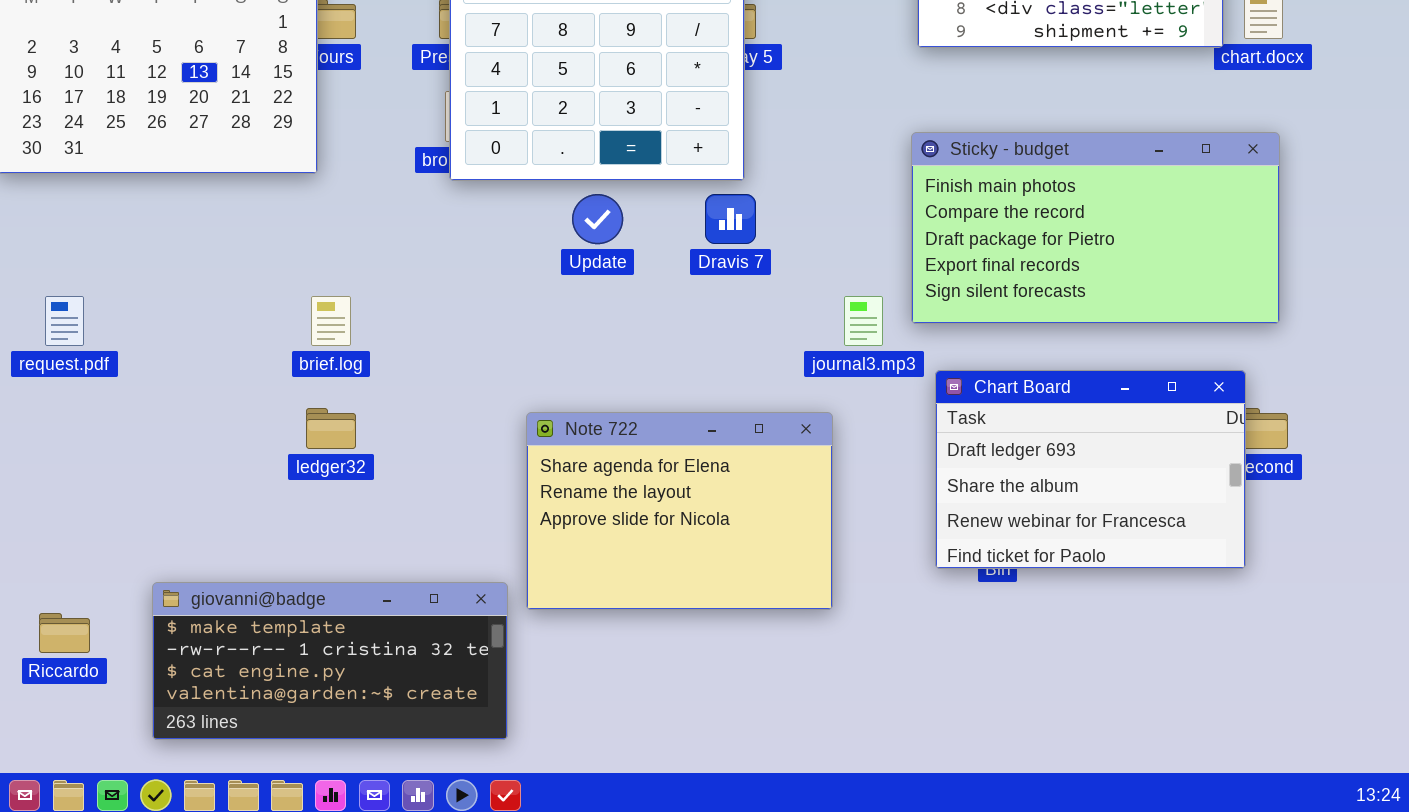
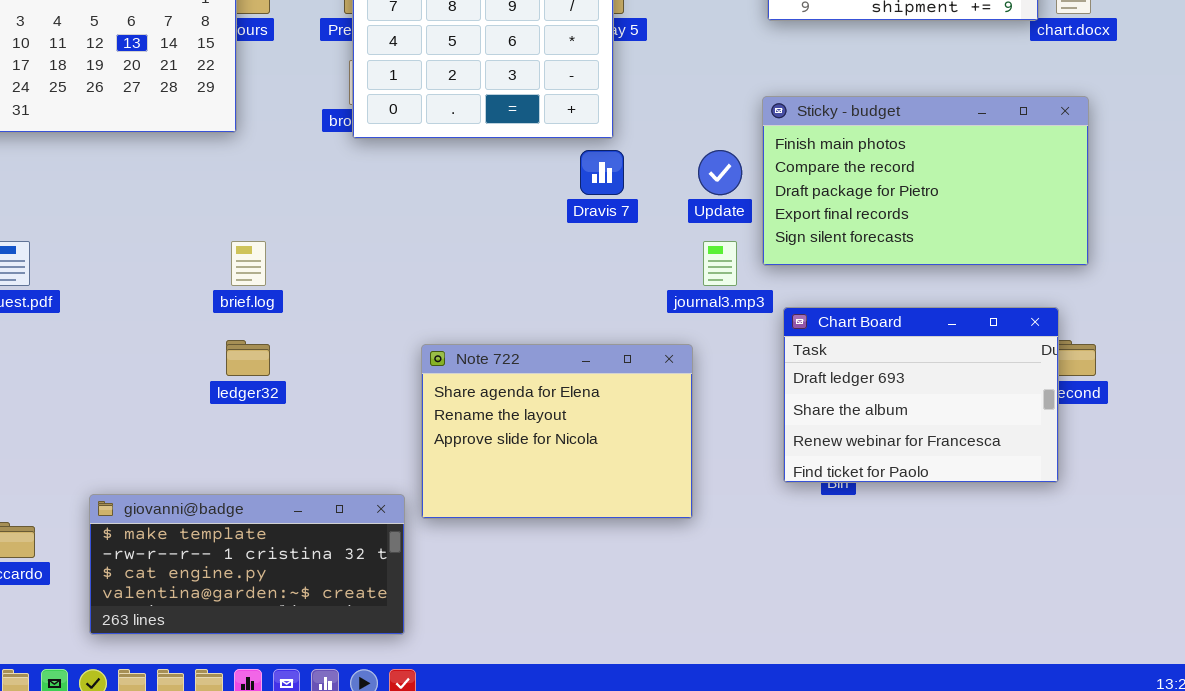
Update: [572,194,623,244] -> [698,150,742,195], moved

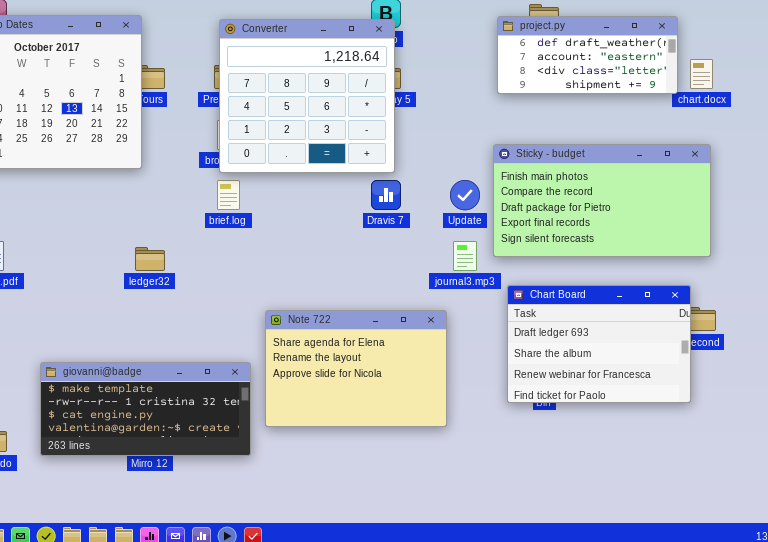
brief.log: [231,241,266,286] -> [217,180,240,210], moved
ledger32: [226,340,270,376] -> [135,247,165,271], moved
giovanni@badge: [89,494,405,635] -> [40,362,251,456], moved

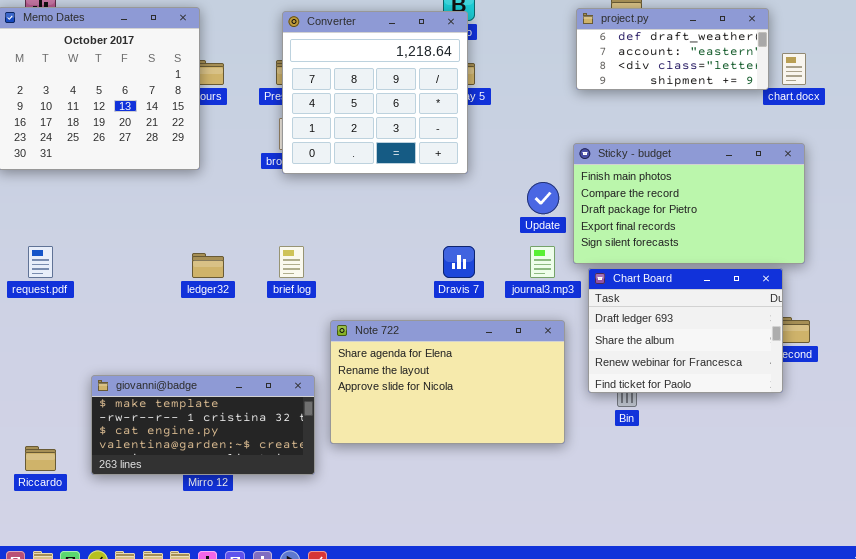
brief.log: [217,180,240,210] -> [279,246,304,278], moved
Dravis 7: [371,180,401,210] -> [443,246,475,278], moved
Chart Board: [507,285,691,403] -> [588,268,783,393], moved
Note 722: [265,310,447,427] -> [330,320,565,444], resized

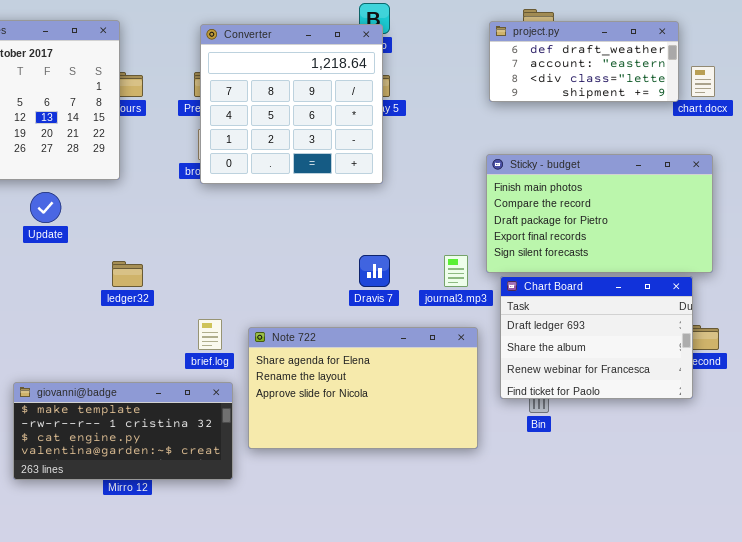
Update: [527,182,559,214] -> [30,192,61,223], moved
brief.log: [279,246,304,278] -> [198,319,222,350], moved

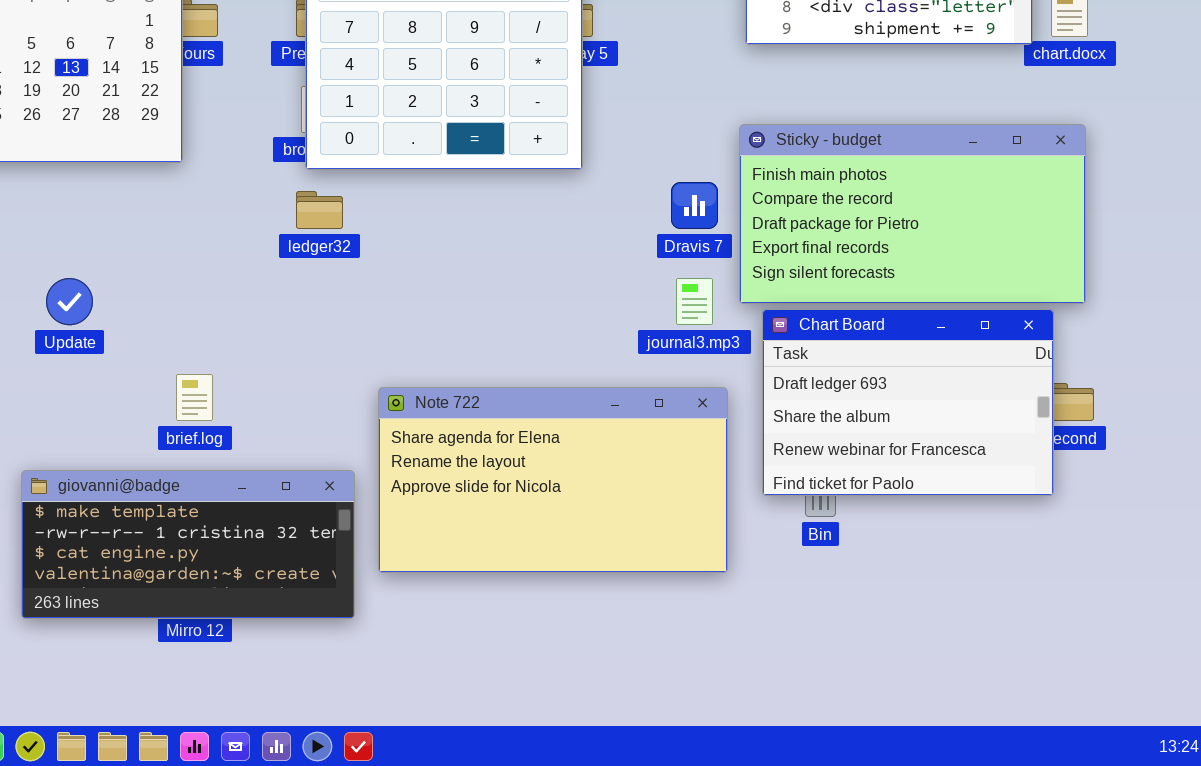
Update: [30,192,61,223] -> [46,278,93,325], moved
Dravis 7: [359,255,390,287] -> [671,182,718,229], moved
ledger32: [112,261,143,287] -> [296,191,343,229], moved
brief.log: [198,319,222,350] -> [176,374,213,421], moved

